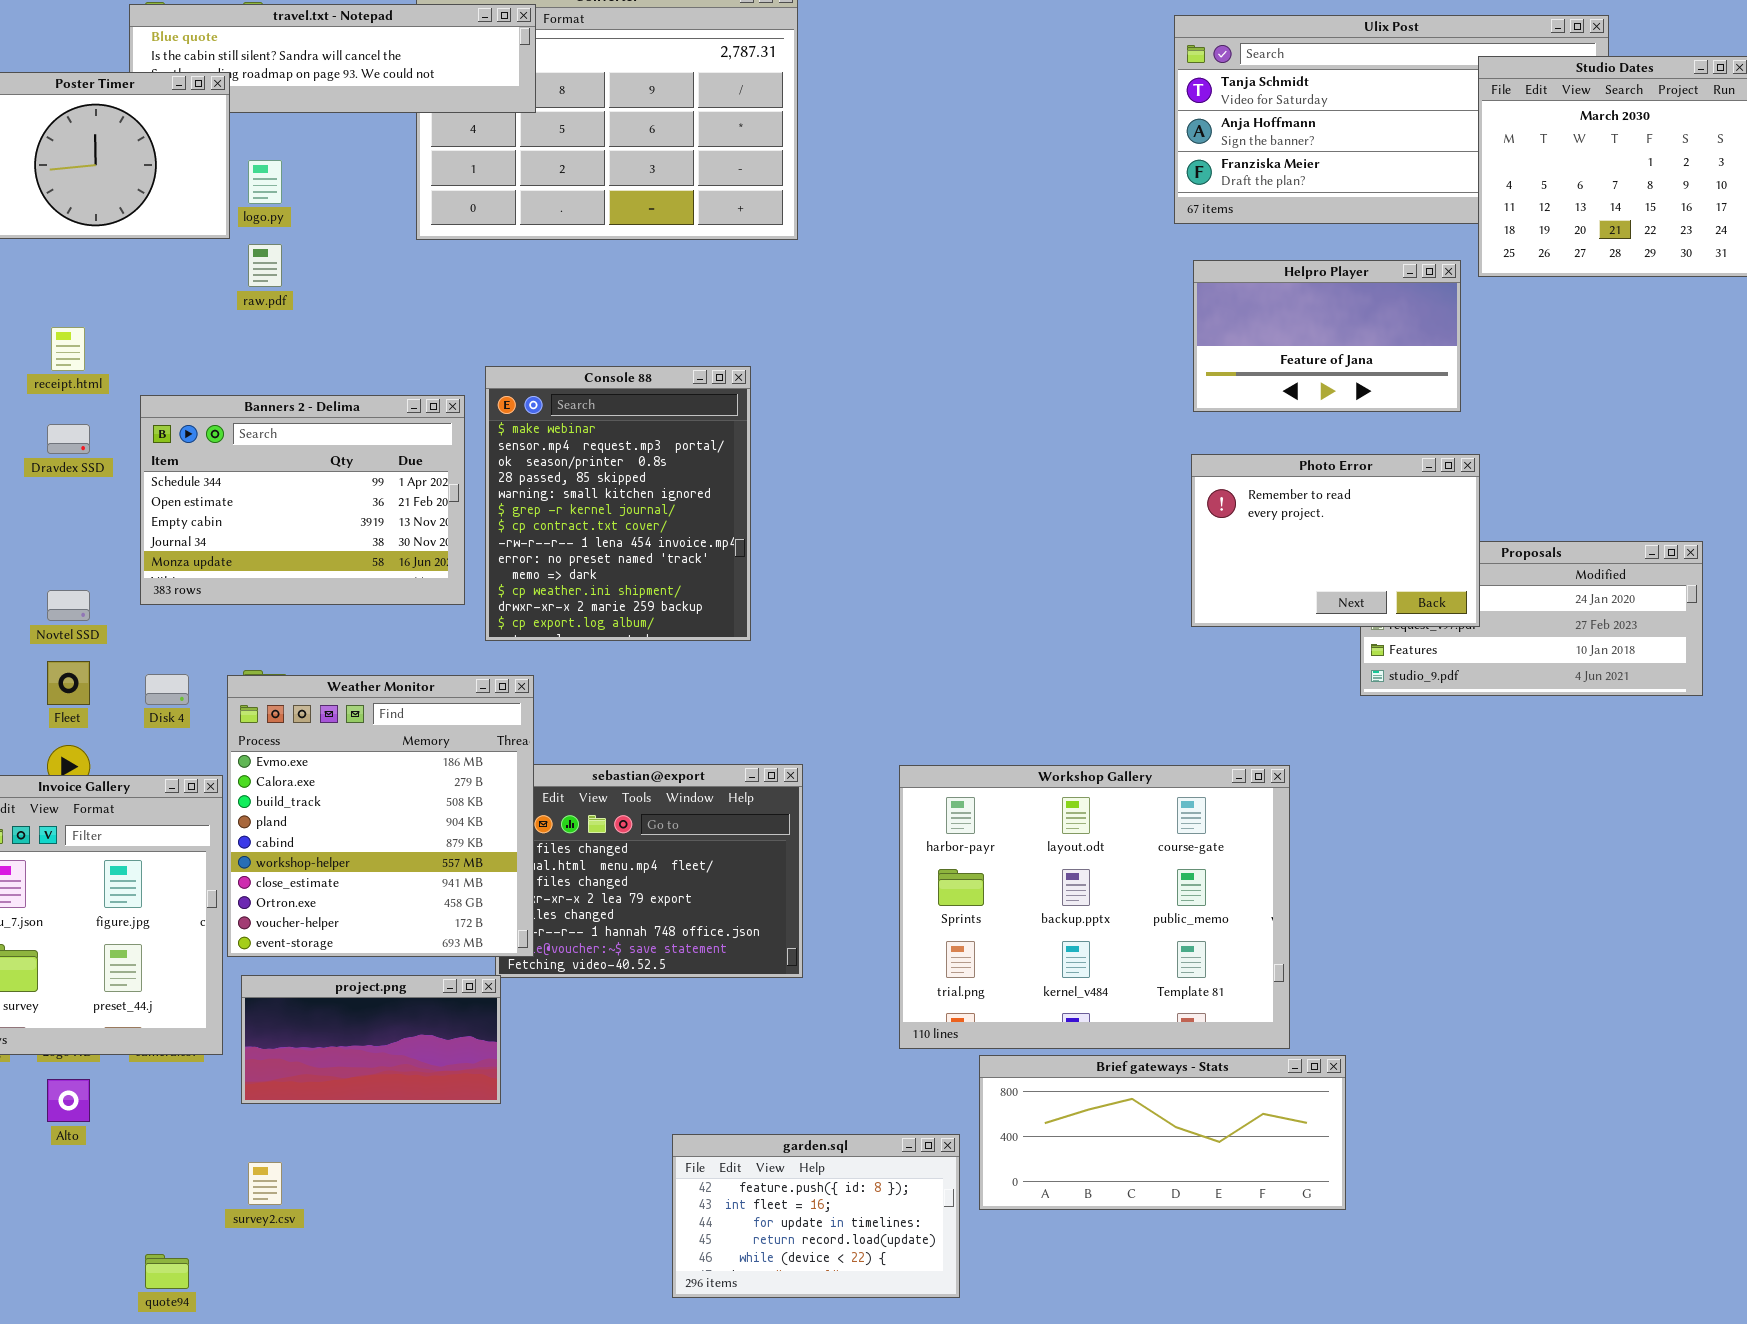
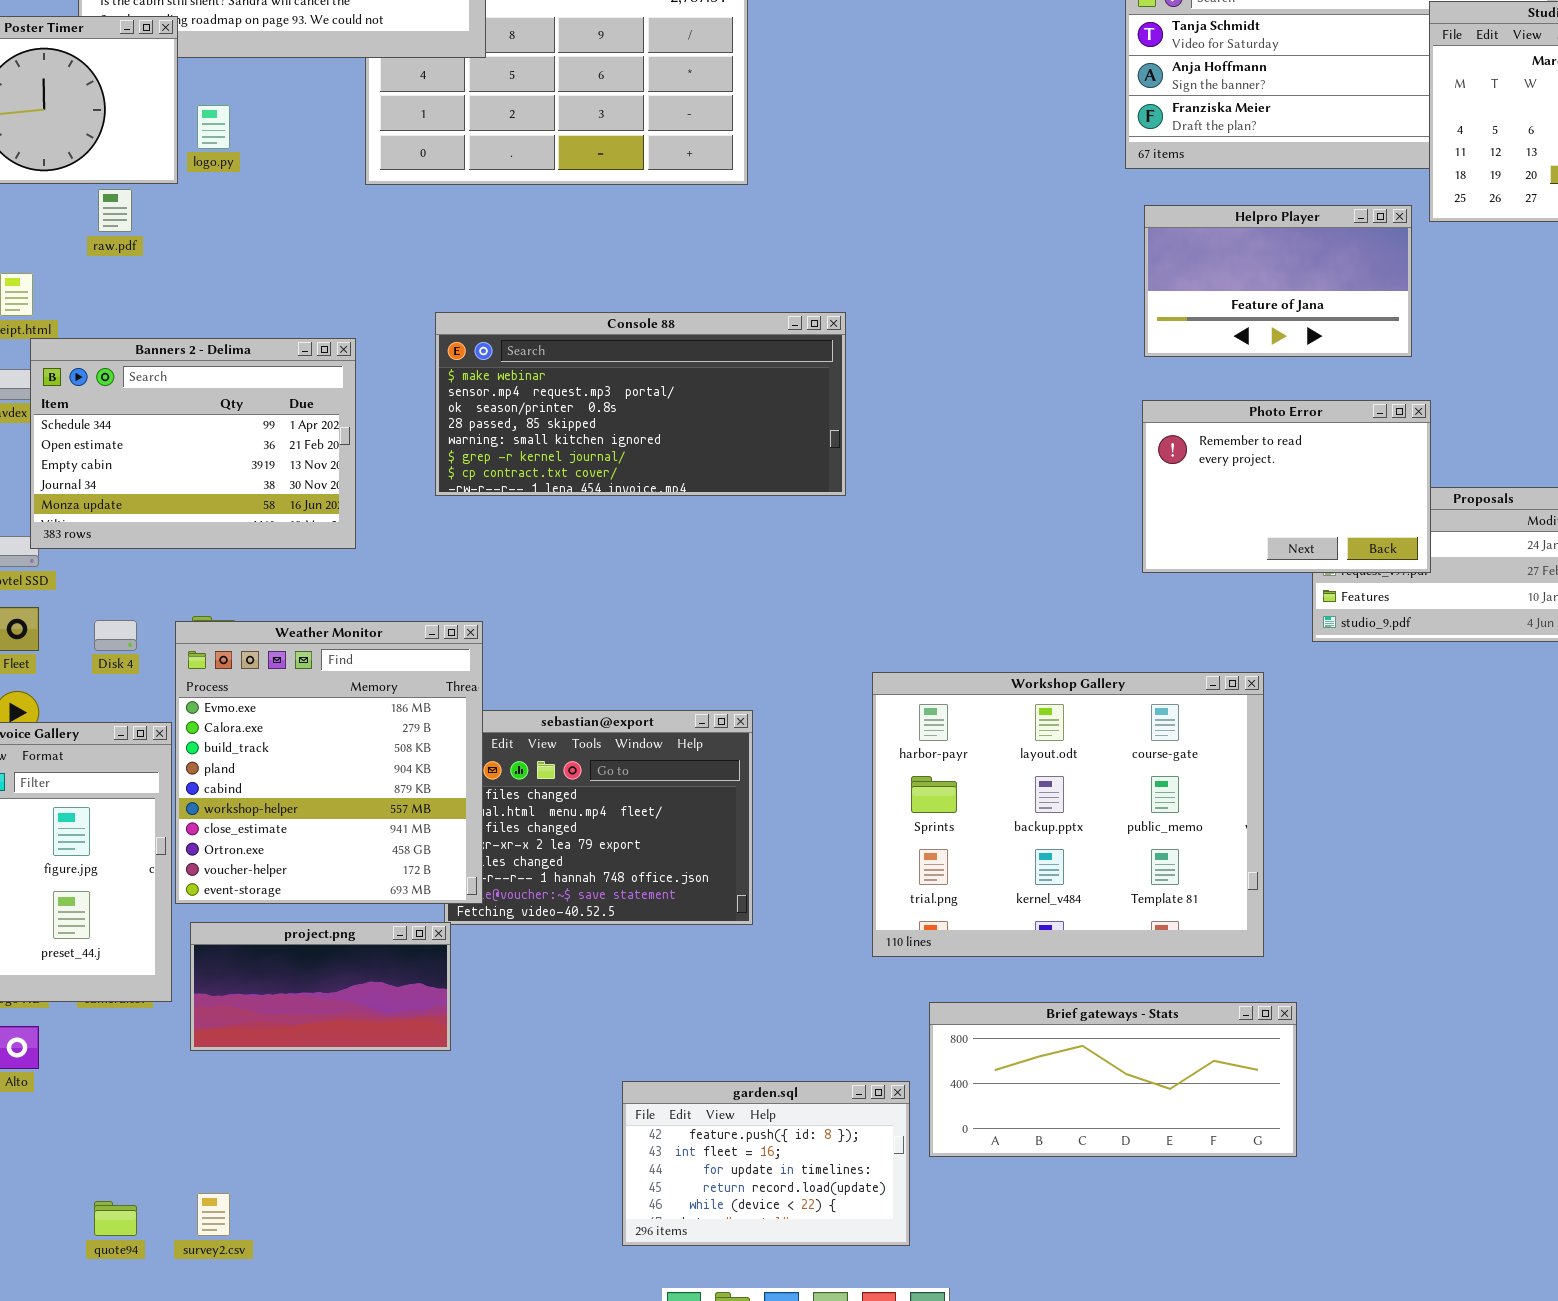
raw.pdf: [248,244,282,287] -> [98,189,132,232], moved
Console 88: [485,366,751,641] -> [435,312,846,496], resized
Banners 2 - Delima: [140,395,465,605] -> [30,338,356,549], moved
Workshop Gallery: [899,765,1290,1049] -> [872,672,1264,957], moved
survey2.csv: [248,1162,282,1205] -> [197,1193,230,1236], moved

